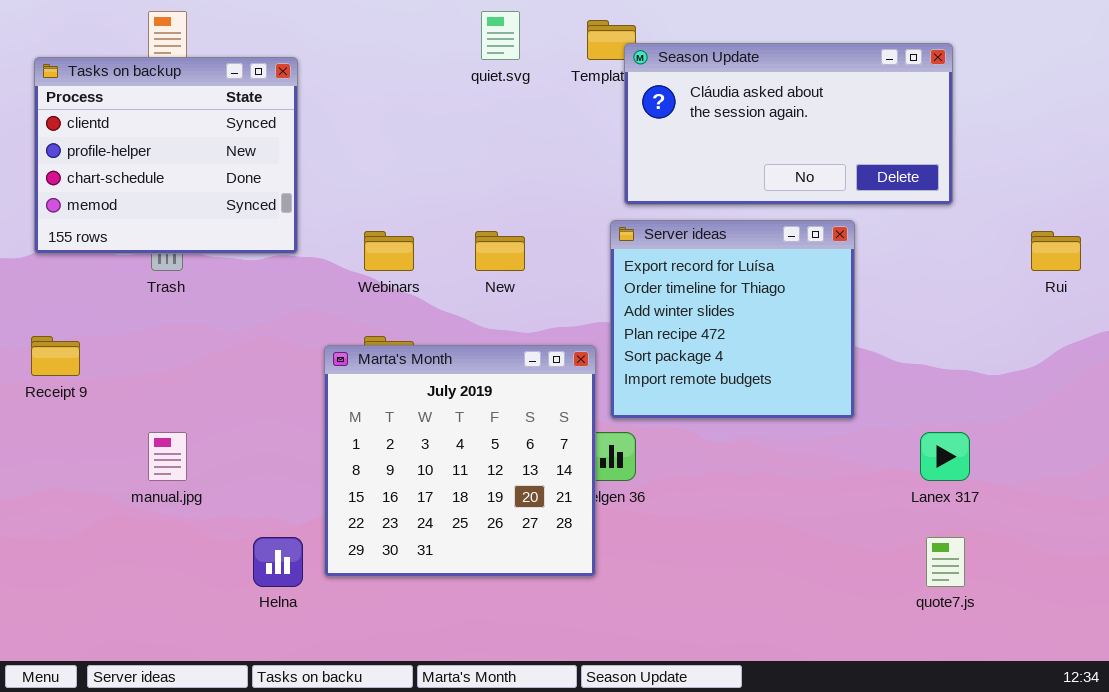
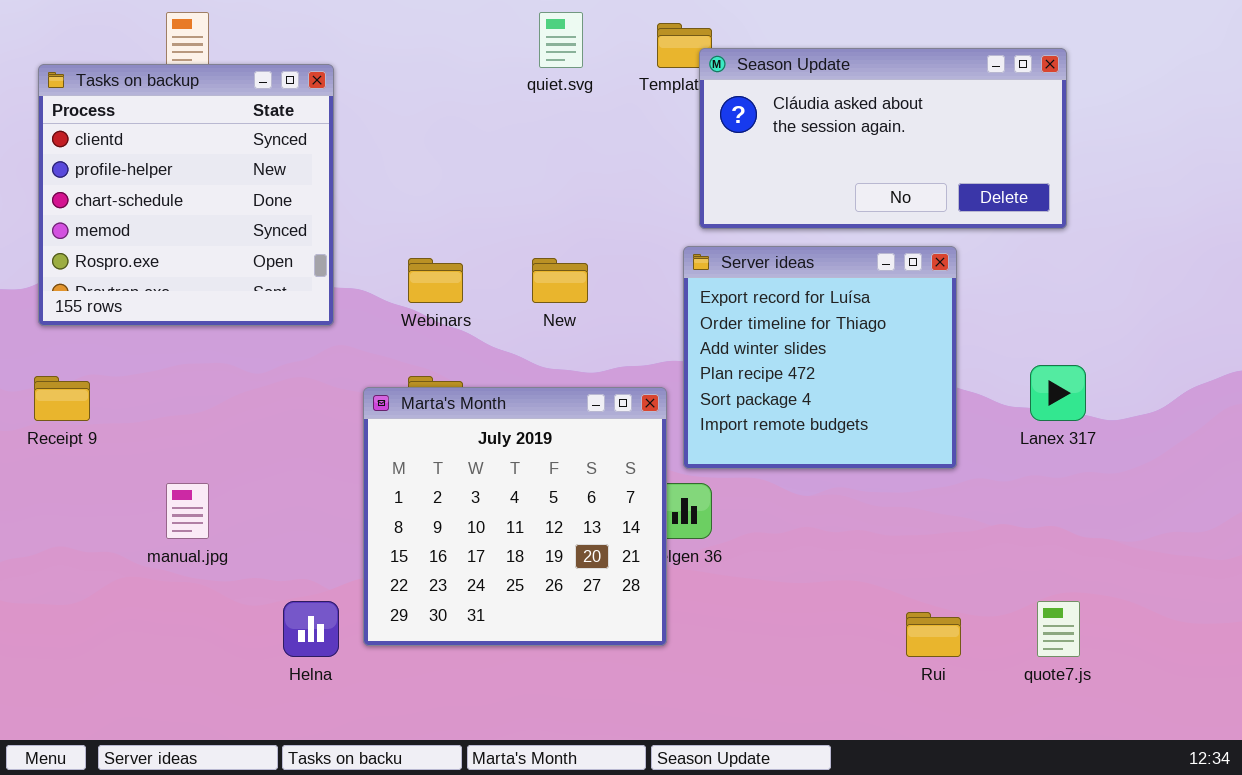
Tasks on backup: [34,57,298,254] -> [38,64,334,326], resized
Rui: [1031,231,1081,271] -> [906,612,961,657], moved
Lanex 317: [920,432,970,481] -> [1030,365,1086,421], moved

